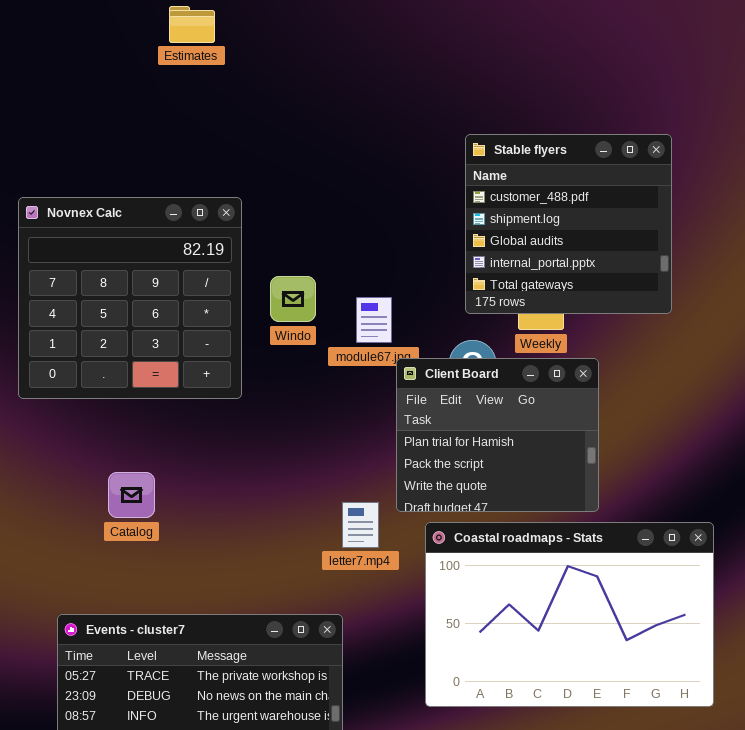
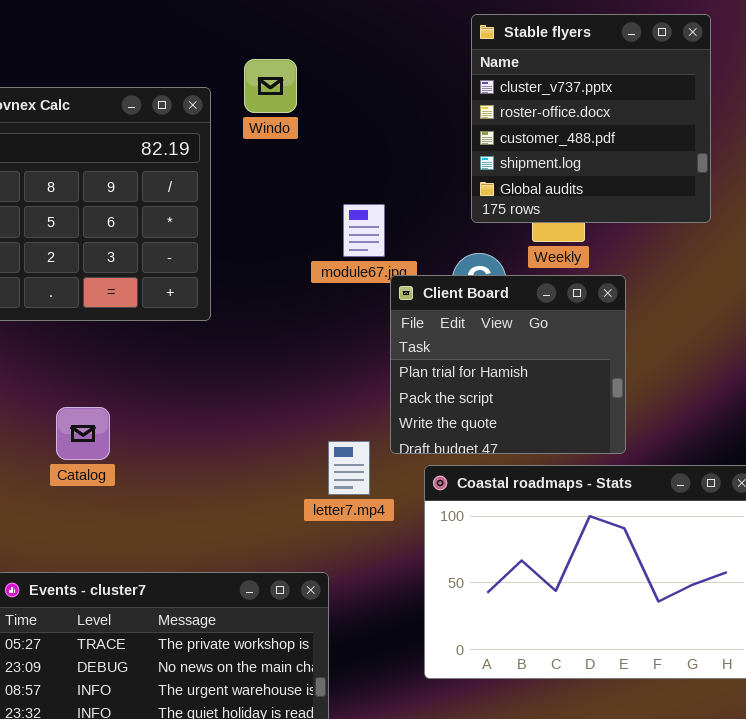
Stable flyers: [465,134,672,314] -> [471,14,711,223], scrolled up 2 rows
Windo: [270,276,316,322] -> [244,59,297,113], moved

